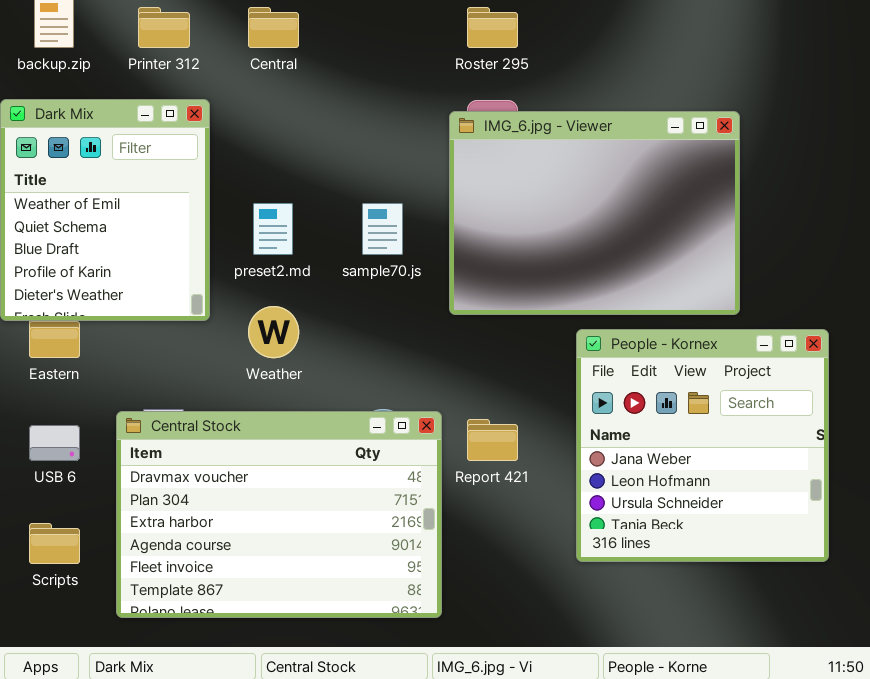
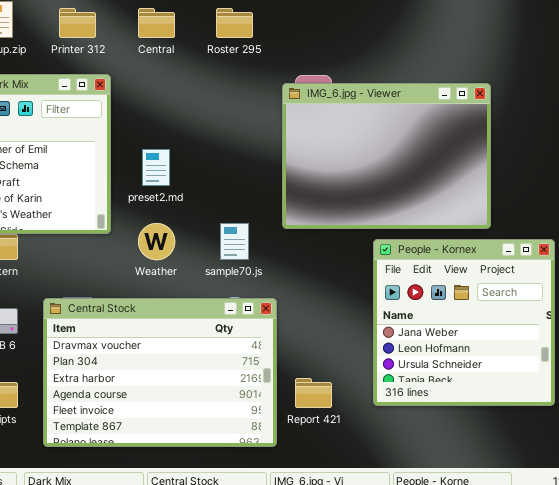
Roster 295: [467,7,518,48] -> [216,8,253,38], moved
sample70.js: [362,203,403,255] -> [220,223,249,260], moved
Report 421: [467,419,518,461] -> [295,378,332,408], moved

